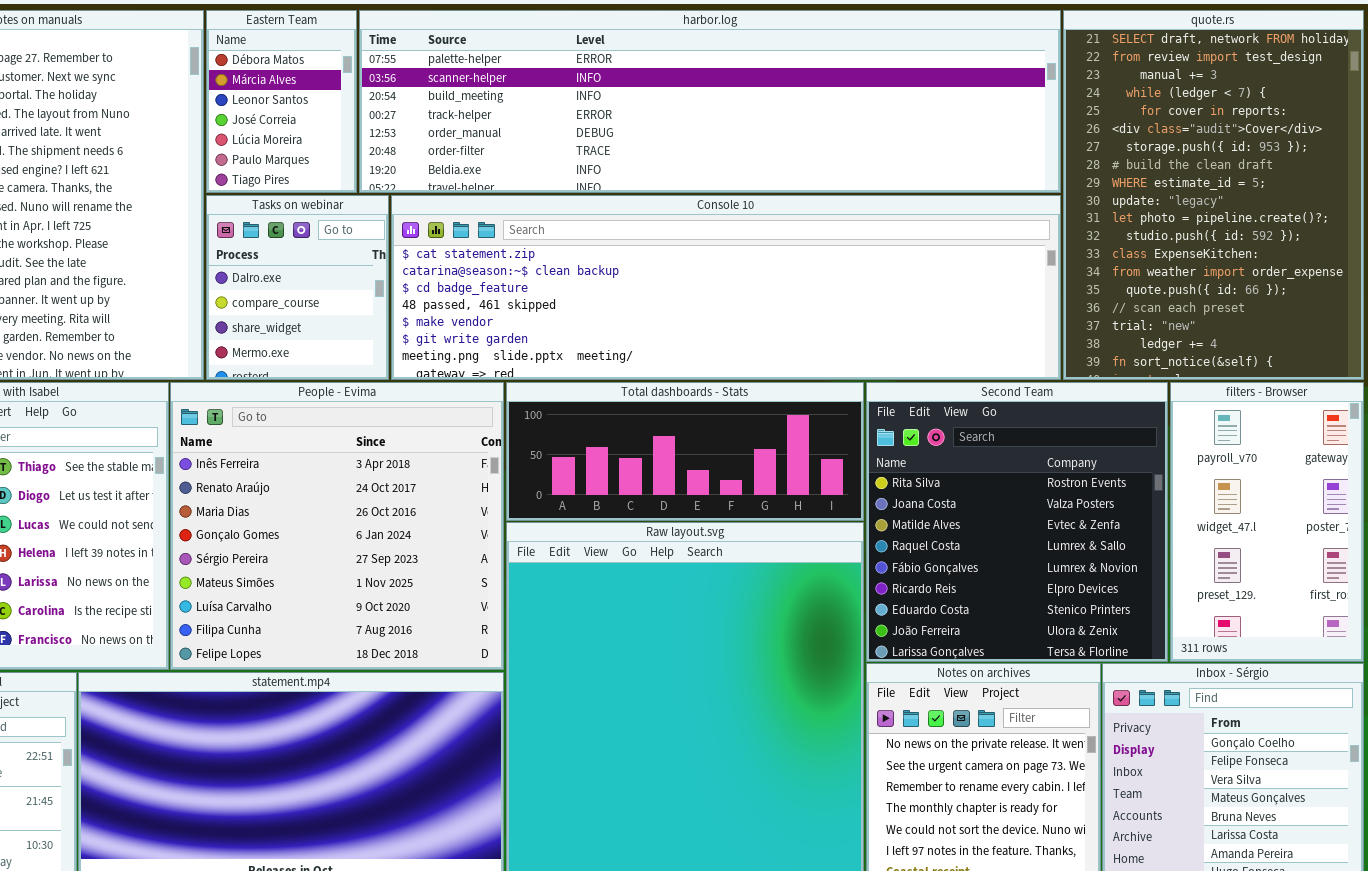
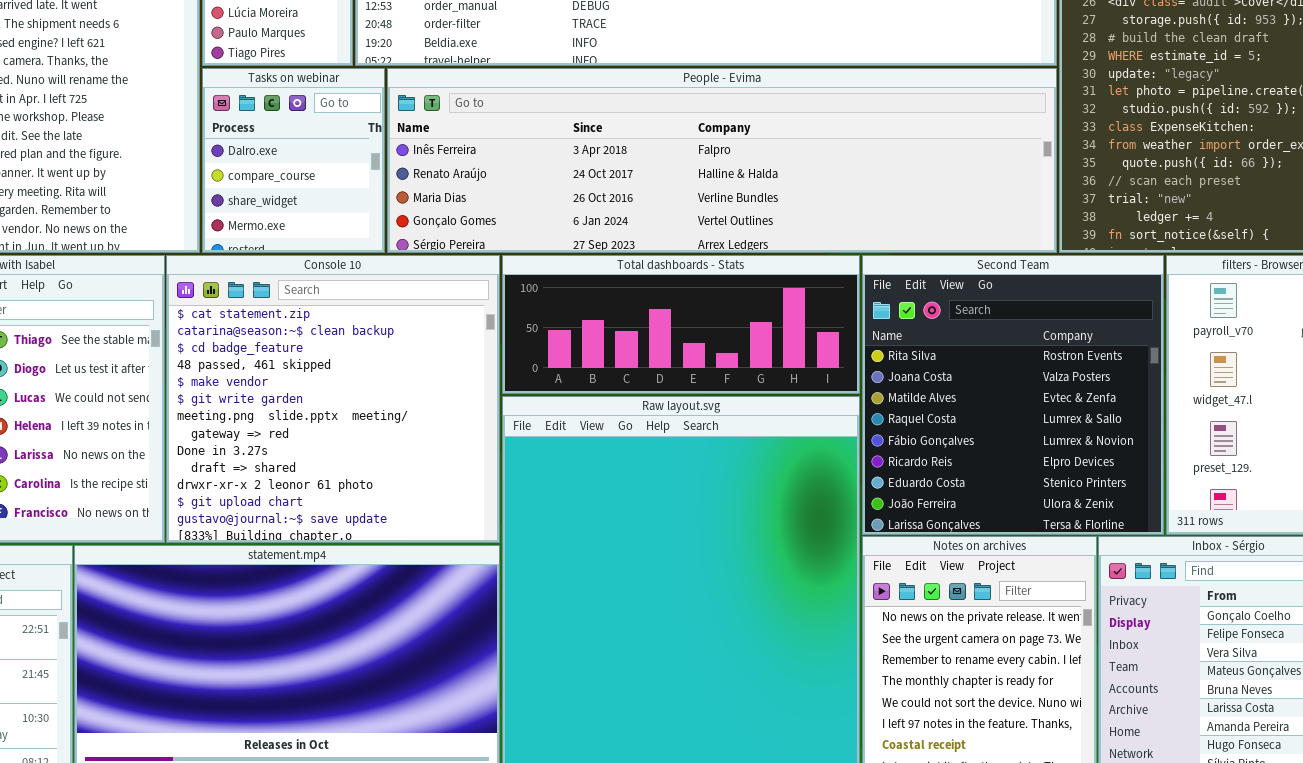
Console 10: [391,195,1061,380] -> [166,255,500,543], moved, resized
People - Evima: [170,382,504,670] -> [387,68,1057,253], moved, resized

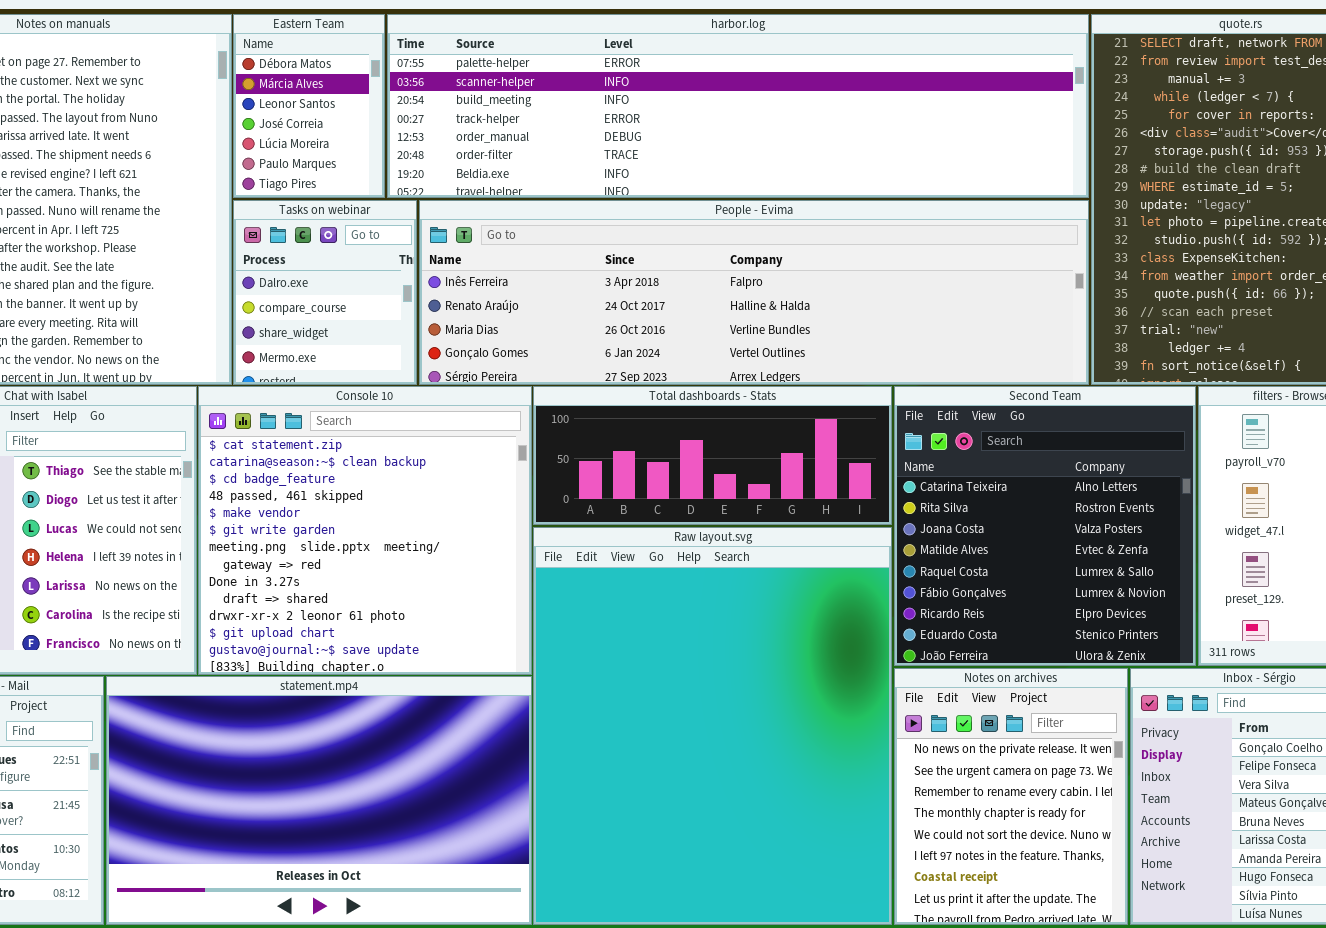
Second Team: [862,255,1164,535] -> [894,386,1196,666], scrolled up 1 row

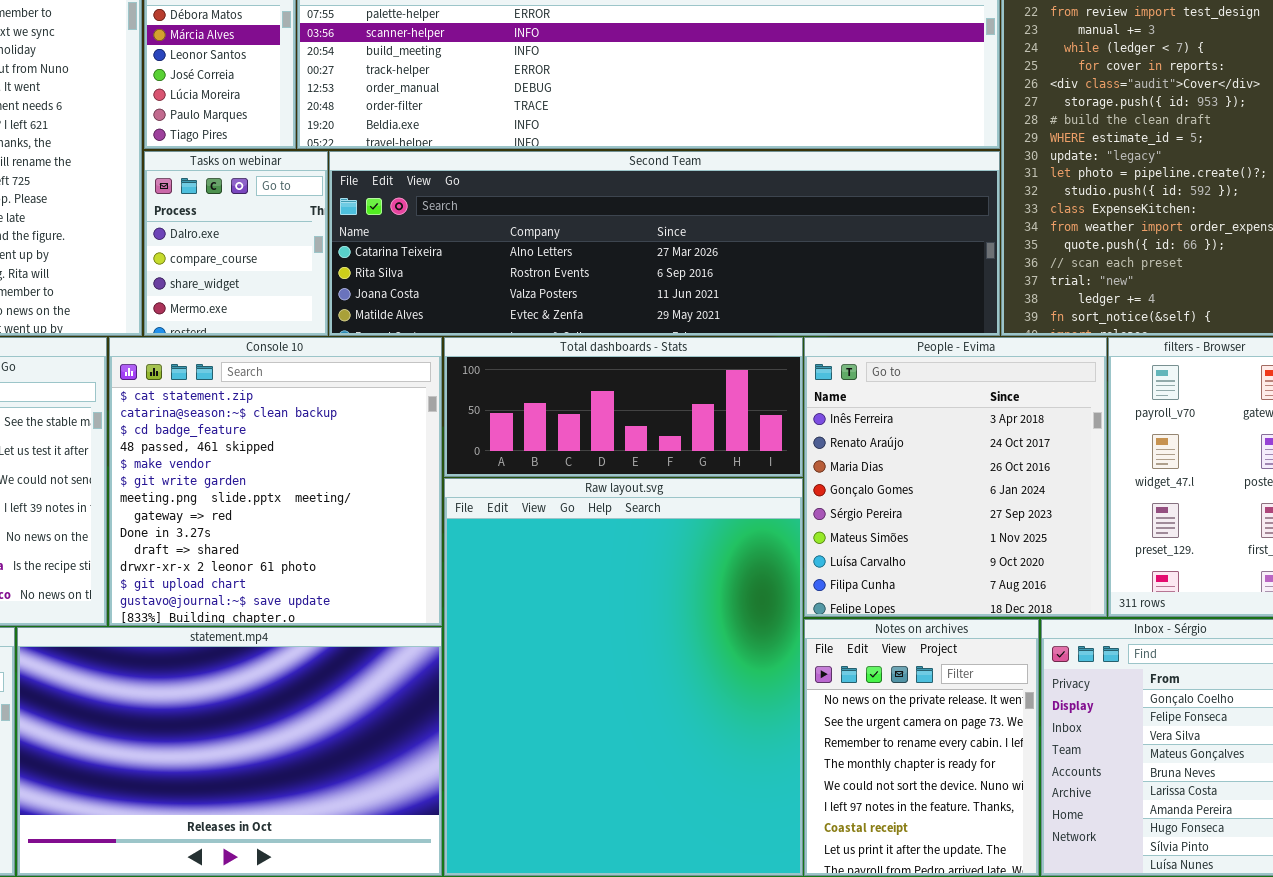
People - Evima: [419,200,1089,385] -> [804,337,1107,617], moved, resized
Second Team: [894,386,1196,666] -> [329,151,1000,336], moved, resized

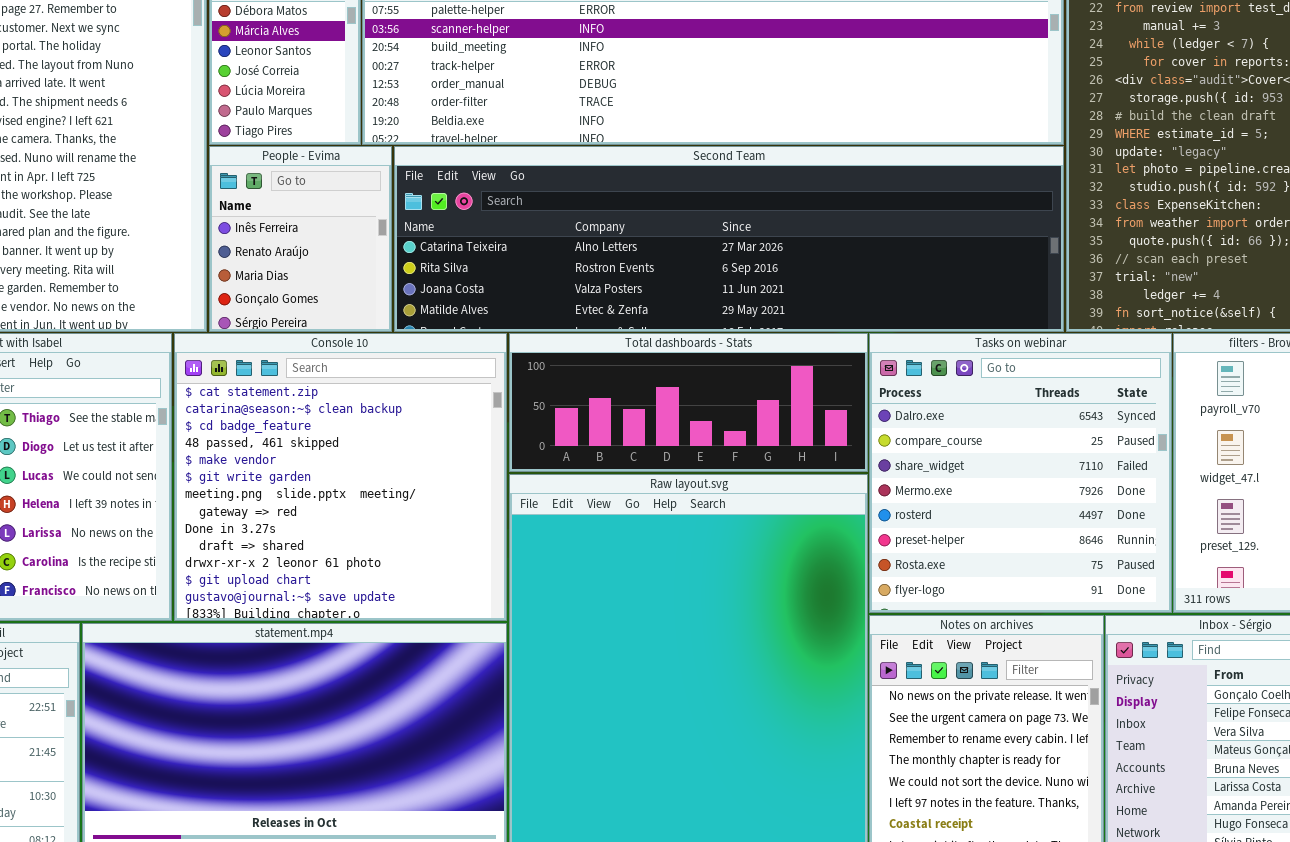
Tasks on webinar: [144,151,328,336] -> [869,333,1172,613], moved, resized
People - Evima: [804,337,1107,617] -> [209,146,392,332], moved, resized

